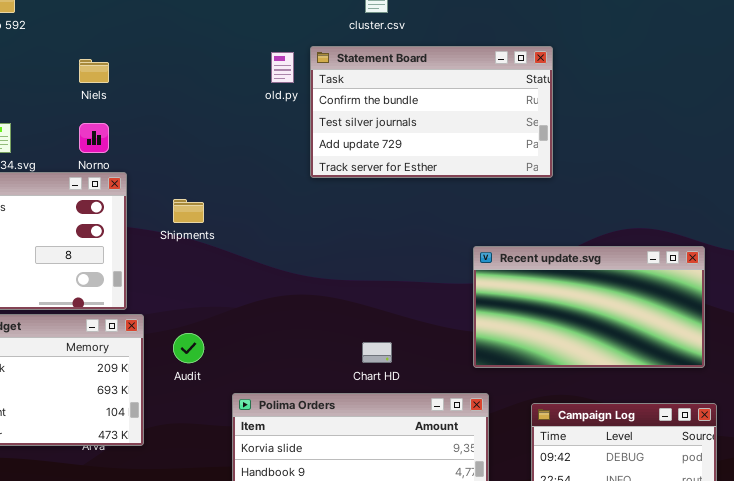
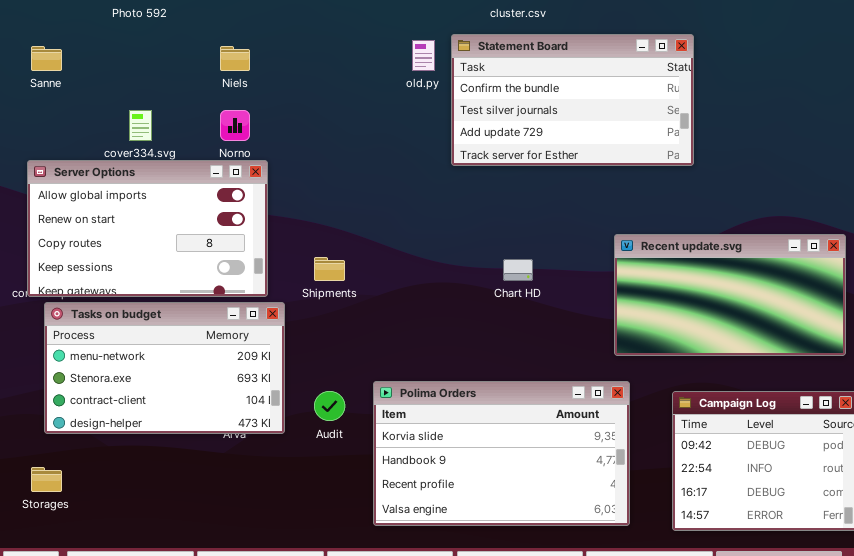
Shipments: [173,199,204,223] -> [314,257,345,281], moved
Audit: [173,333,204,363] -> [314,391,345,421], moved
Chart HD: [362,342,392,363] -> [503,259,533,281], moved

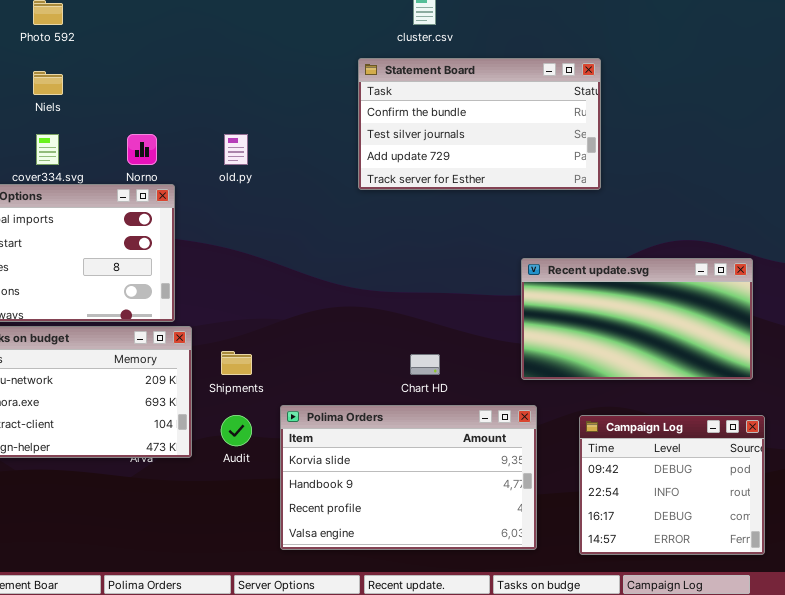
old.py: [412,40,435,71] -> [224,134,248,165], moved
Niels: [220,46,250,71] -> [33,71,63,95], moved
Shipments: [314,257,345,281] -> [221,351,252,375], moved
Chart HD: [503,259,533,281] -> [410,354,440,375], moved

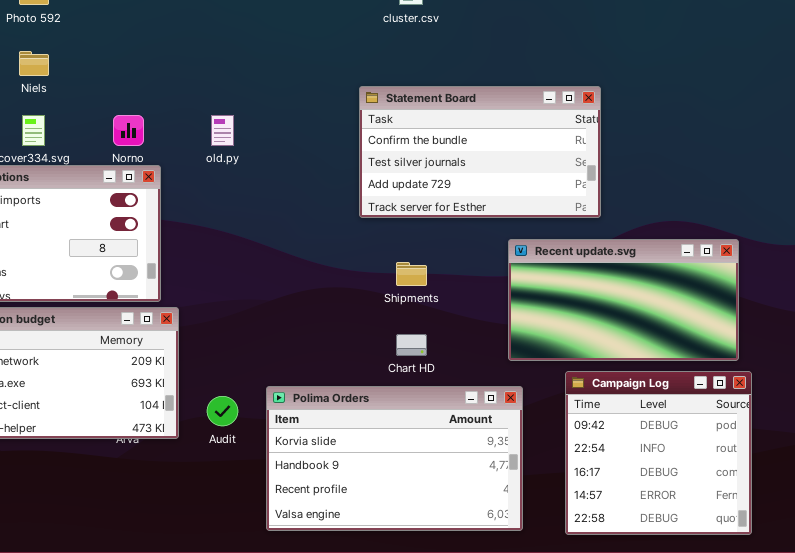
Statement Board: [358,58,601,190] -> [359,86,601,218], moved
Shipments: [221,351,252,375] -> [396,262,427,286], moved
Campaign Log: [579,415,765,555] -> [565,371,752,535], resized

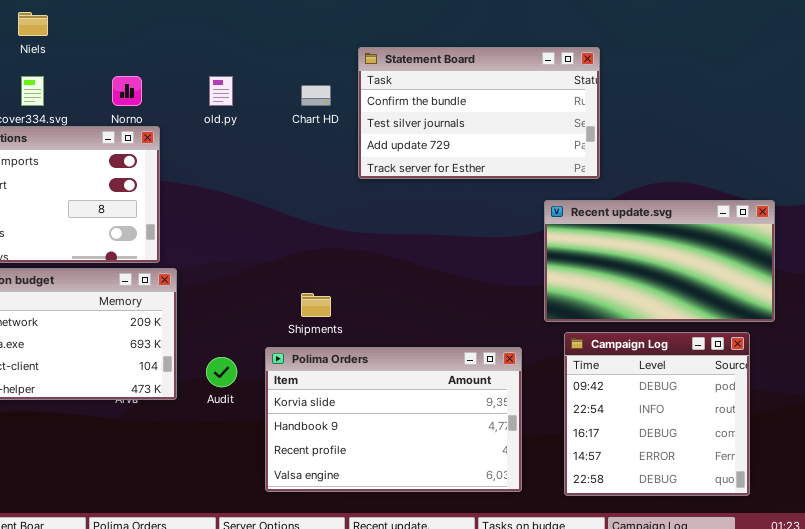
Recent update.svg: [508,239,739,361] -> [544,200,775,322], moved
Shipments: [396,262,427,286] -> [301,293,331,317], moved
Chart HD: [396,334,427,356] -> [301,85,331,106], moved

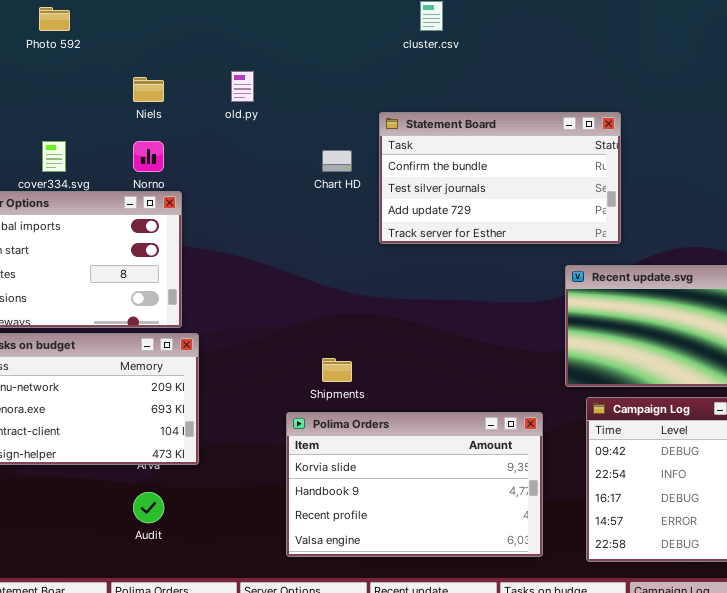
Niels: [18,12,48,36] -> [133,77,164,102], moved
old.py: [209,76,233,106] -> [231,71,254,102], moved
Audit: [206,357,237,387] -> [133,492,164,523], moved

